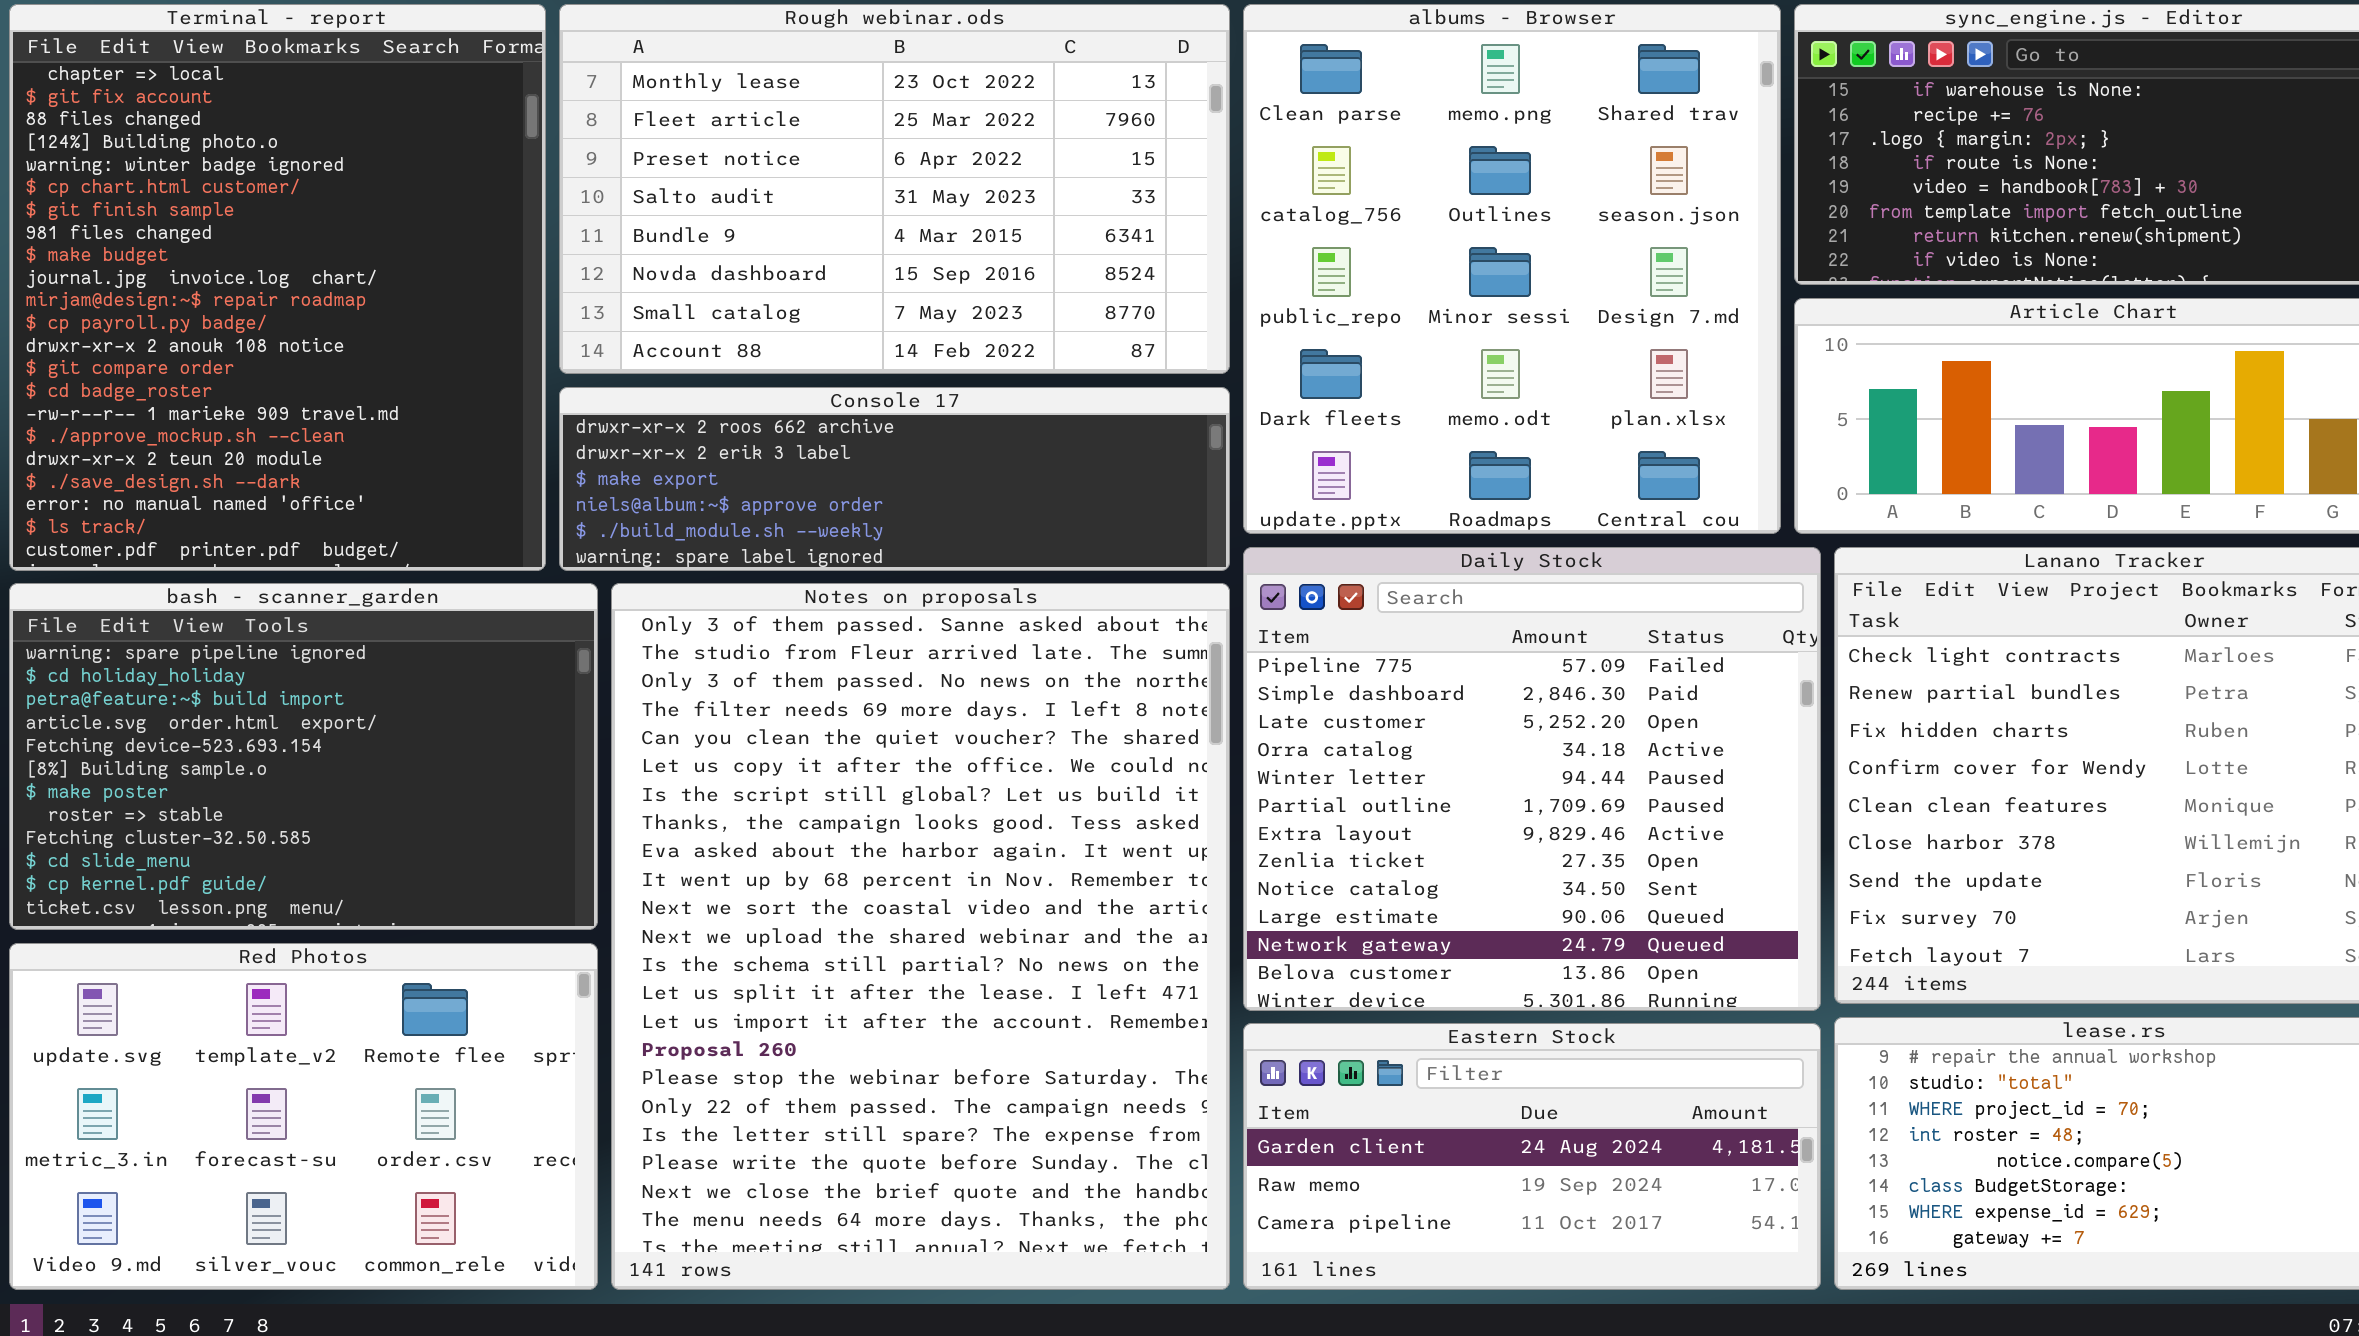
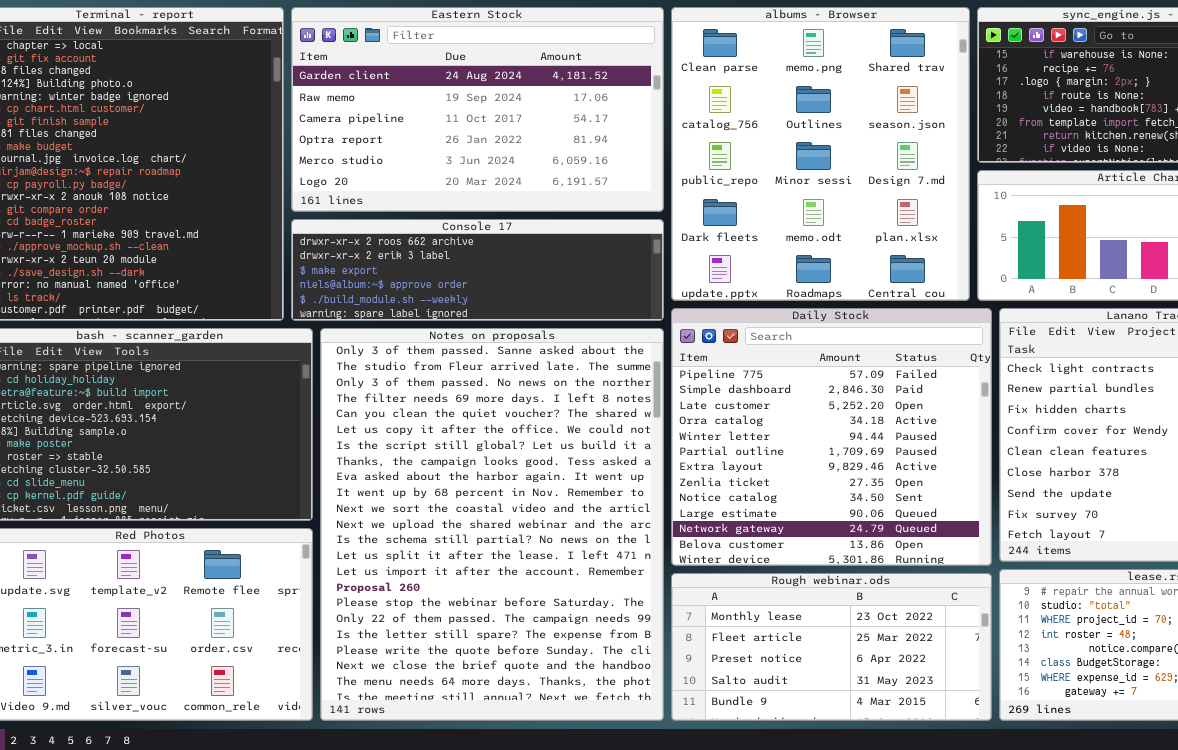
Rough webinar.ods: [559,4,1230,374] -> [671,573,992,721], moved, resized
Eastern Stock: [1243,1023,1821,1290] -> [291,7,664,212], moved, resized

